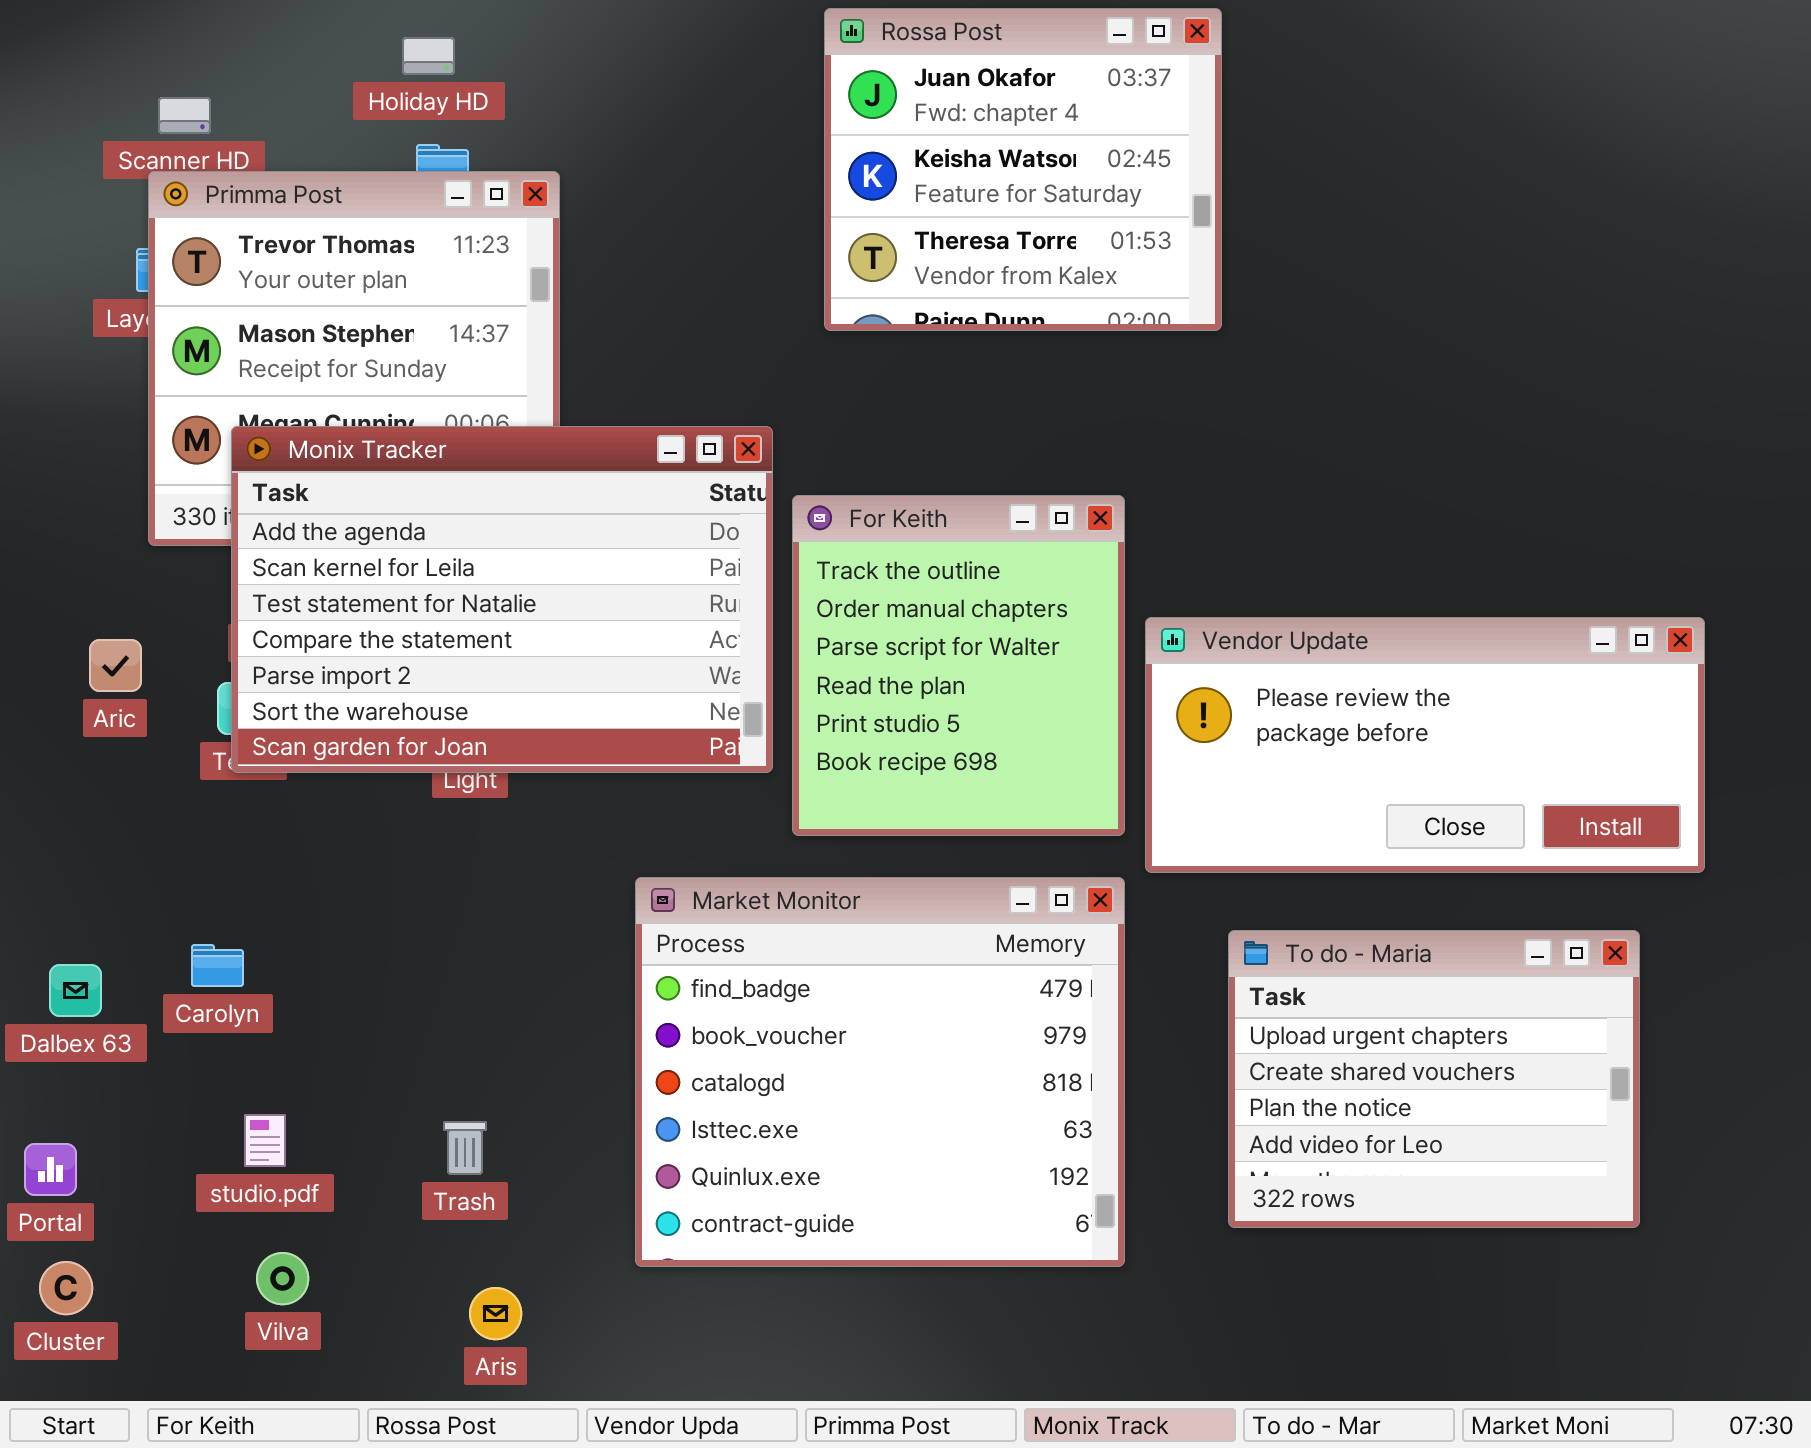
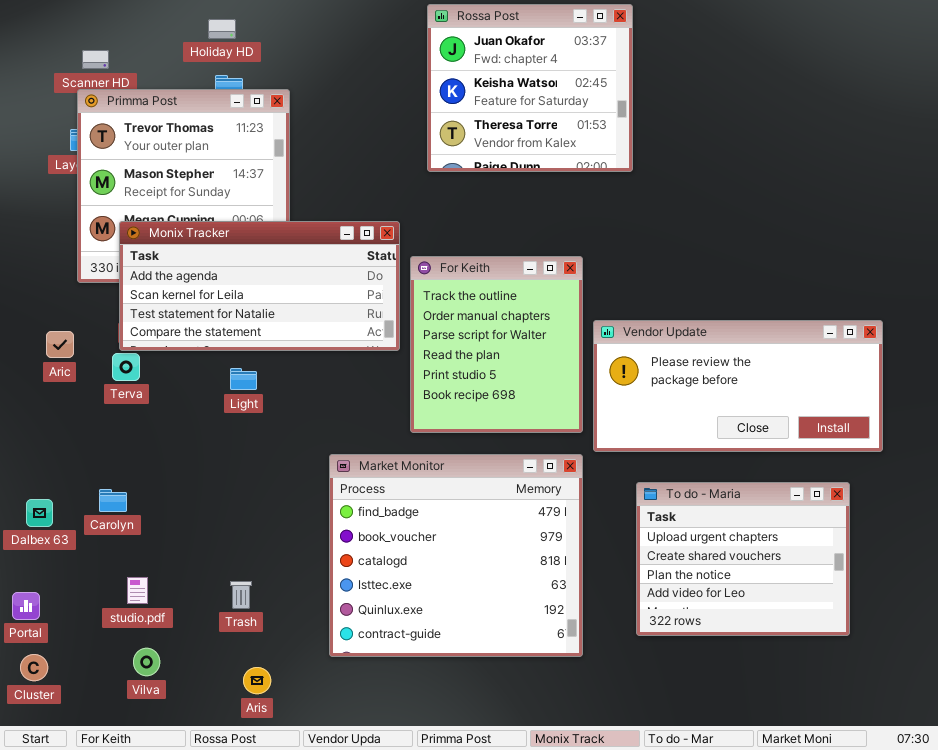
Monix Tracker: [231,426,773,773] -> [119,221,400,351], resized

